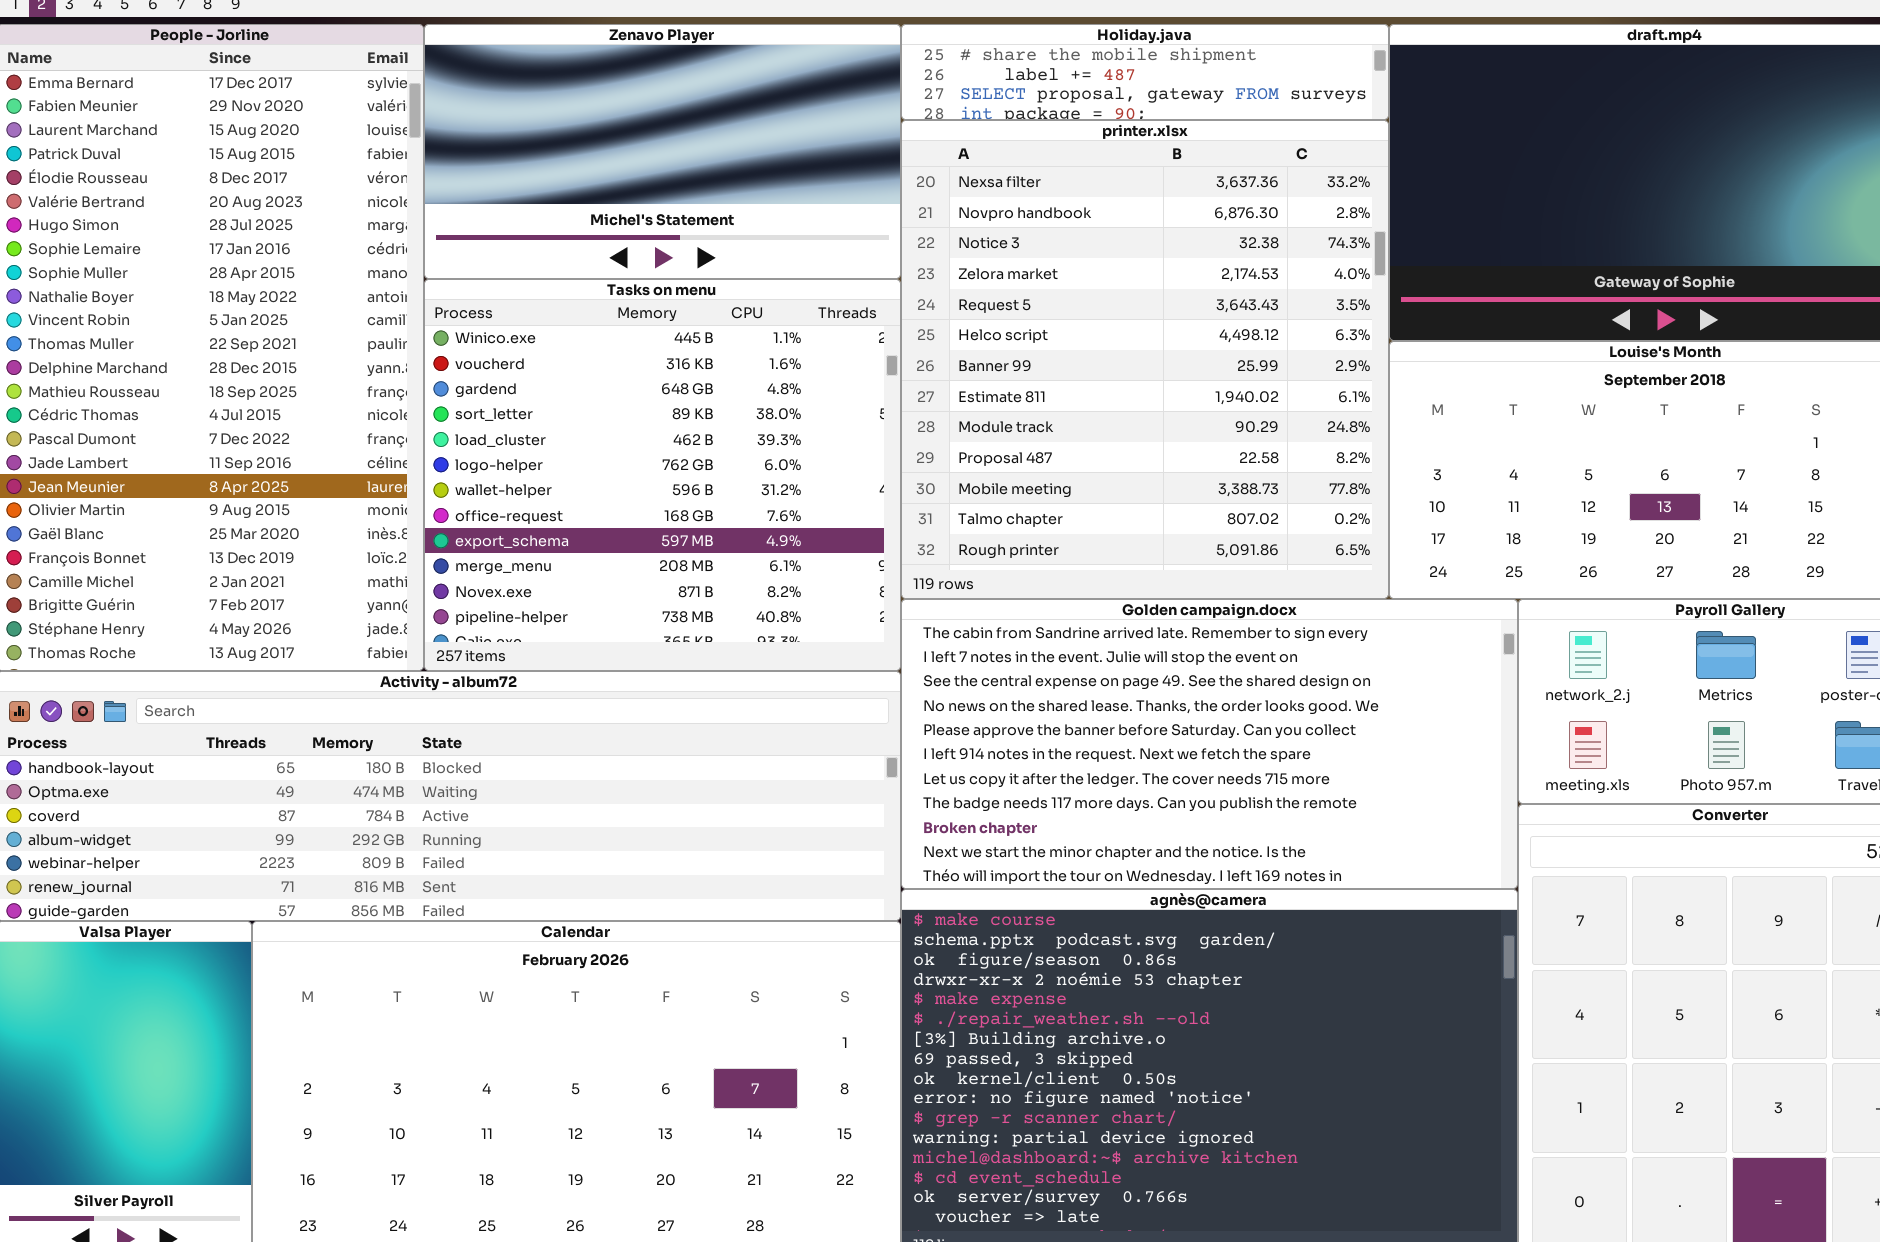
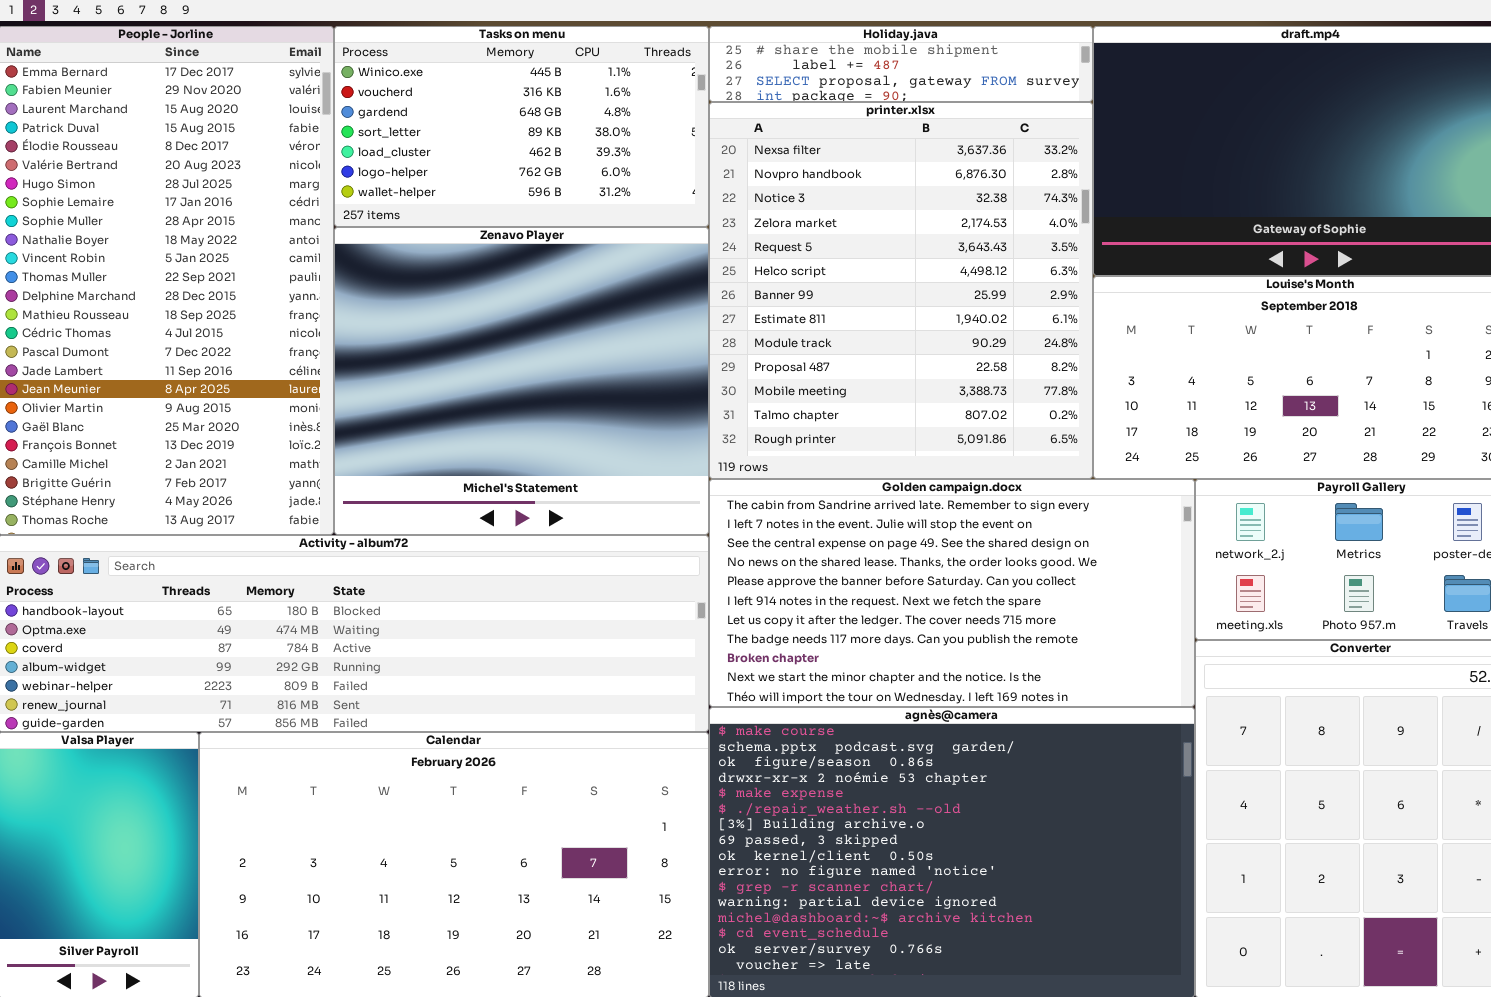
Zenavo Player: [424,24,901,279] -> [334,227,709,535], moved, resized
Tasks on menu: [424,279,901,671] -> [334,26,709,227], moved, resized

